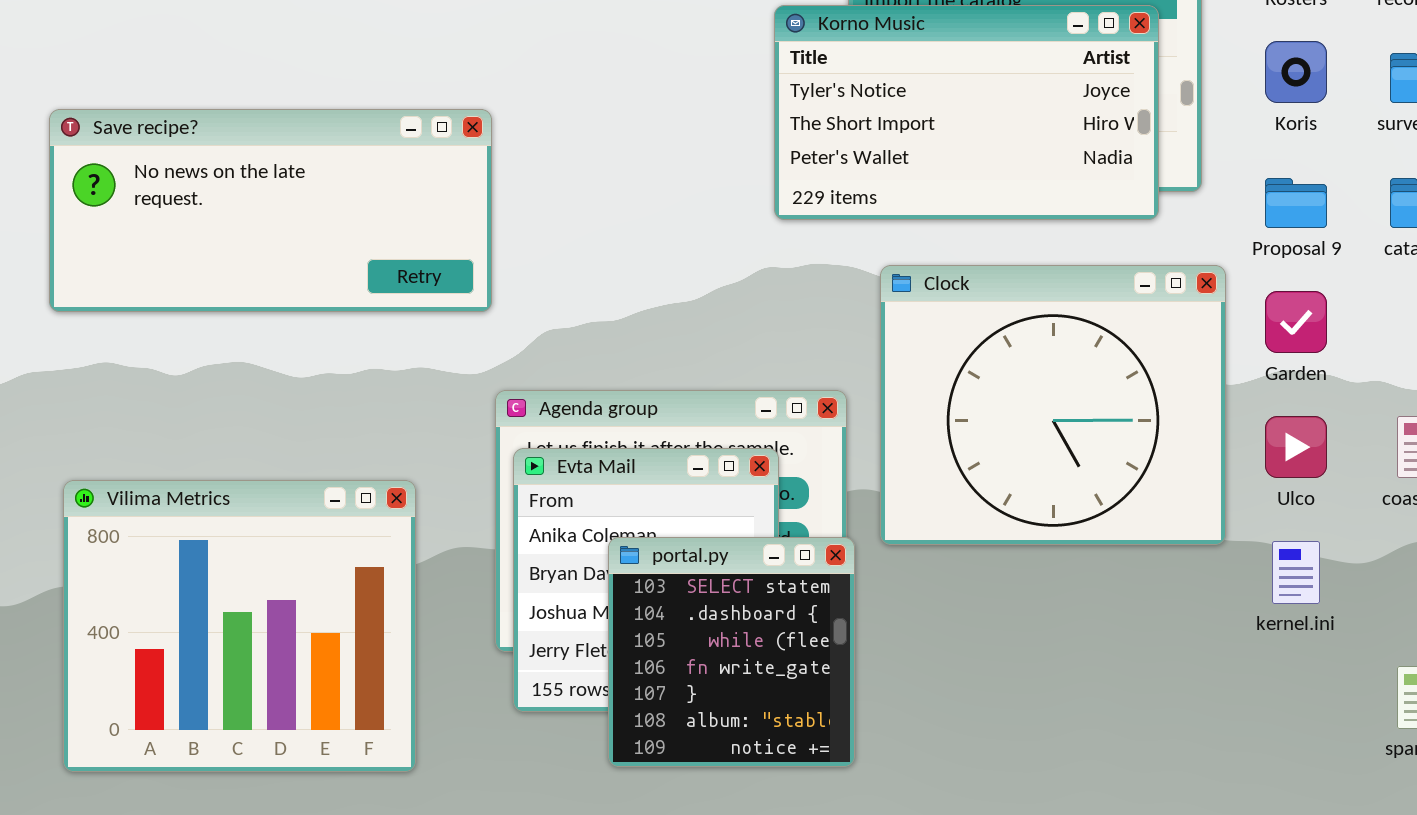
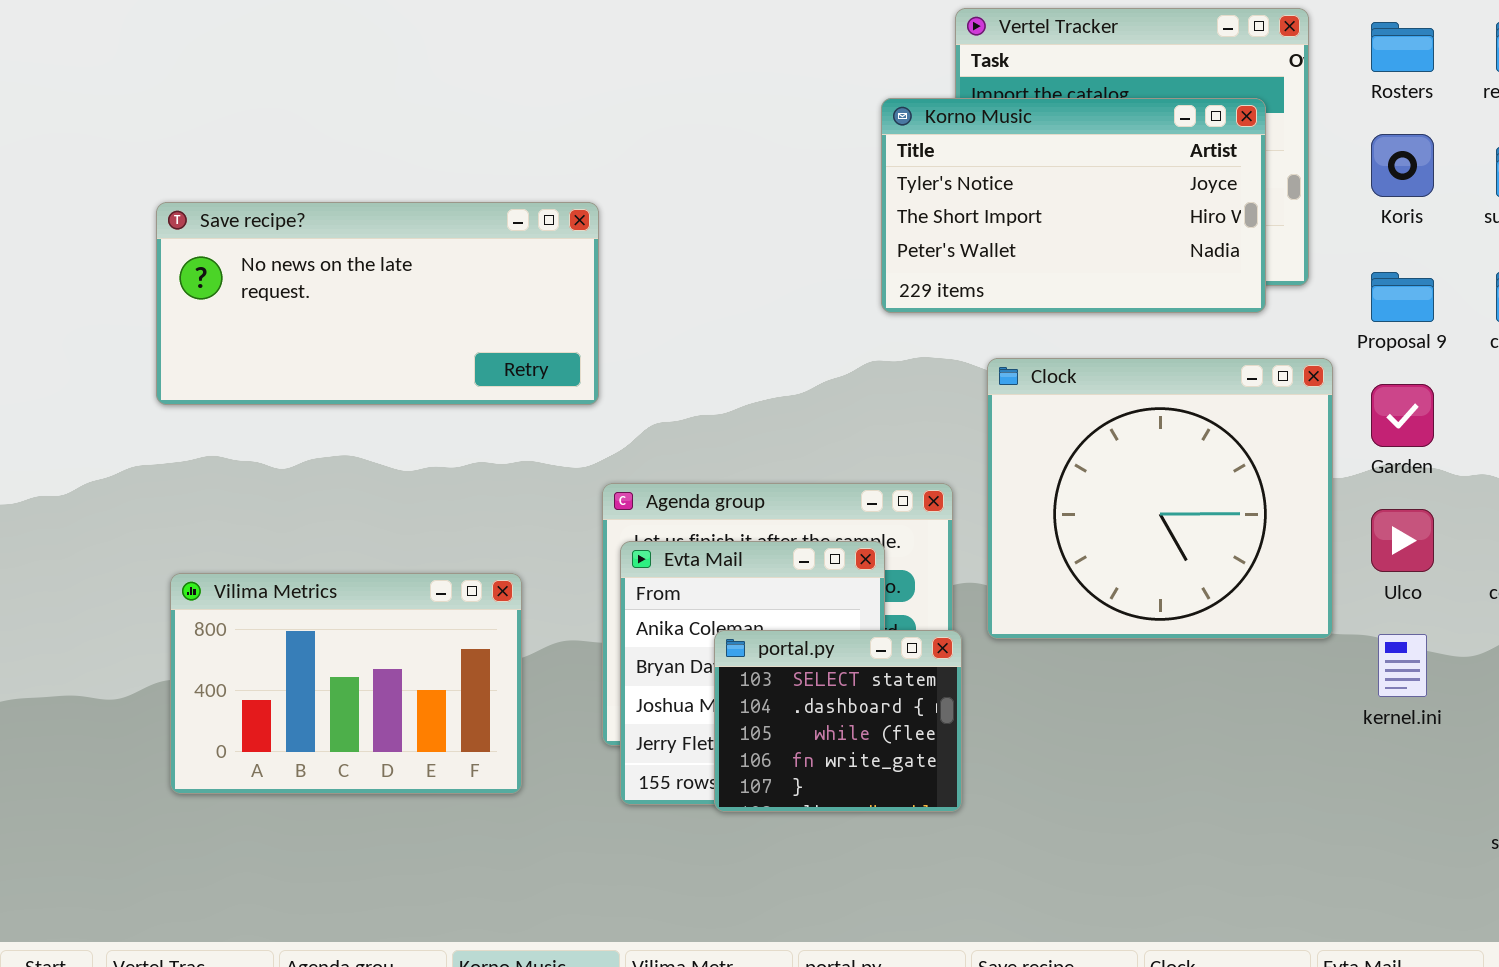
Vilima Metrics: [63,480,416,772] -> [170,573,522,794], resized
portal.py: [608,537,855,767] -> [714,630,962,812], resized

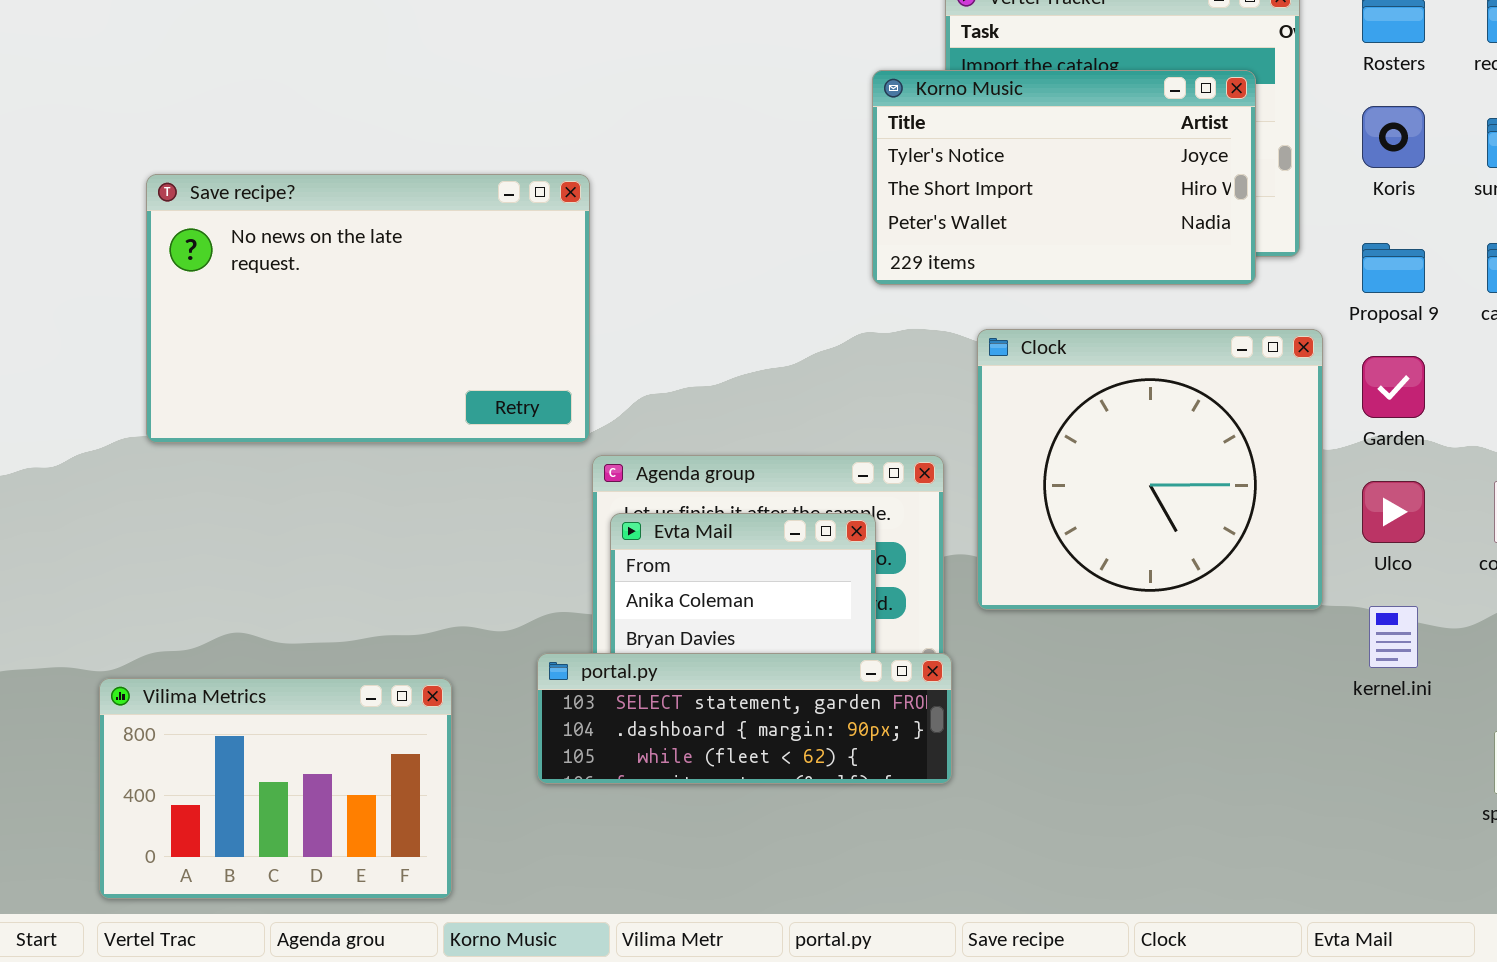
Save recipe?: [156,202,599,405] -> [146,174,590,443], resized
Vilima Metrics: [170,573,522,794] -> [99,678,452,899], moved
portal.py: [714,630,962,812] -> [537,653,952,784], resized

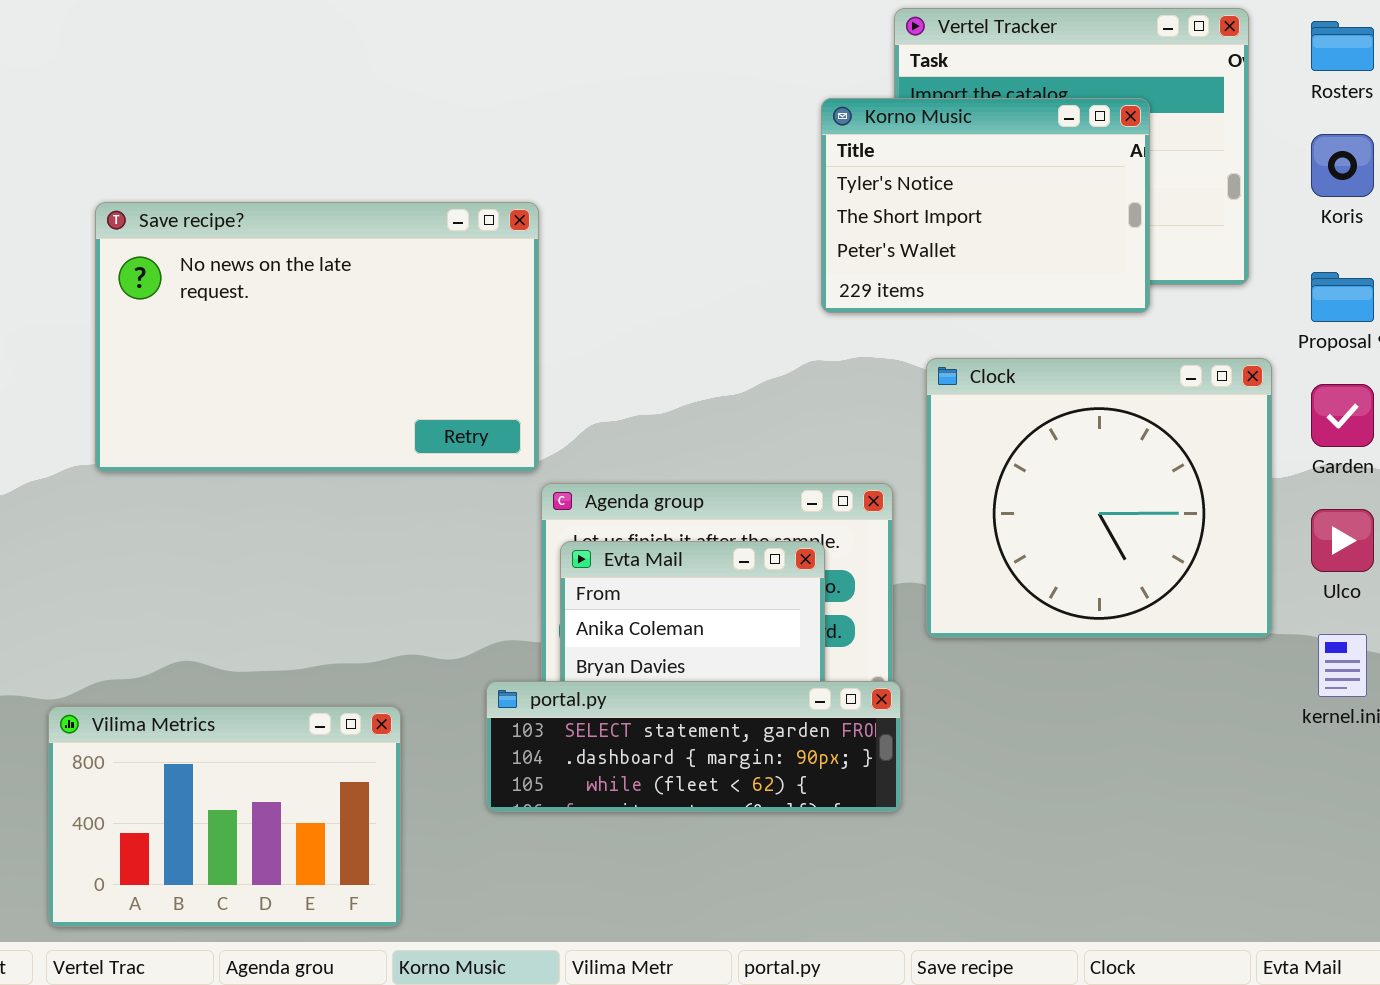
Korno Music: [872,70,1256,285] -> [821,98,1150,313], resized

